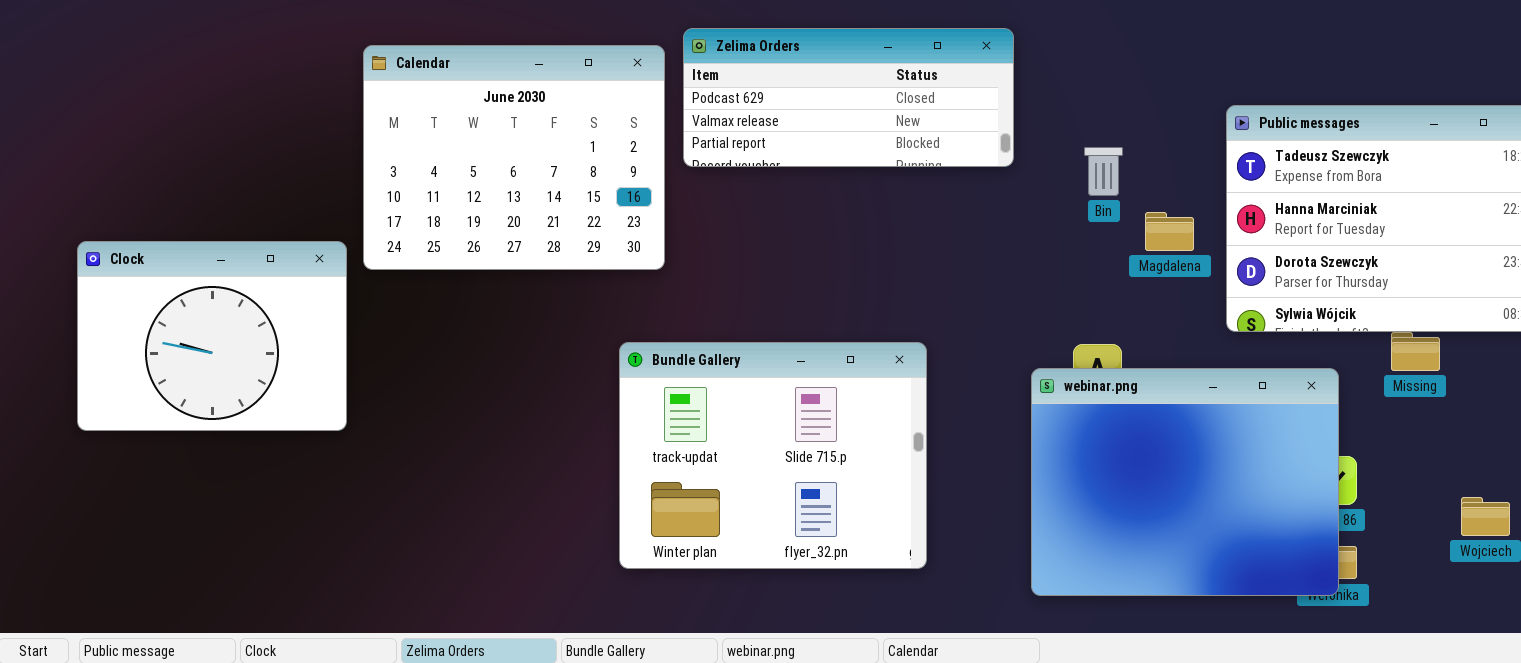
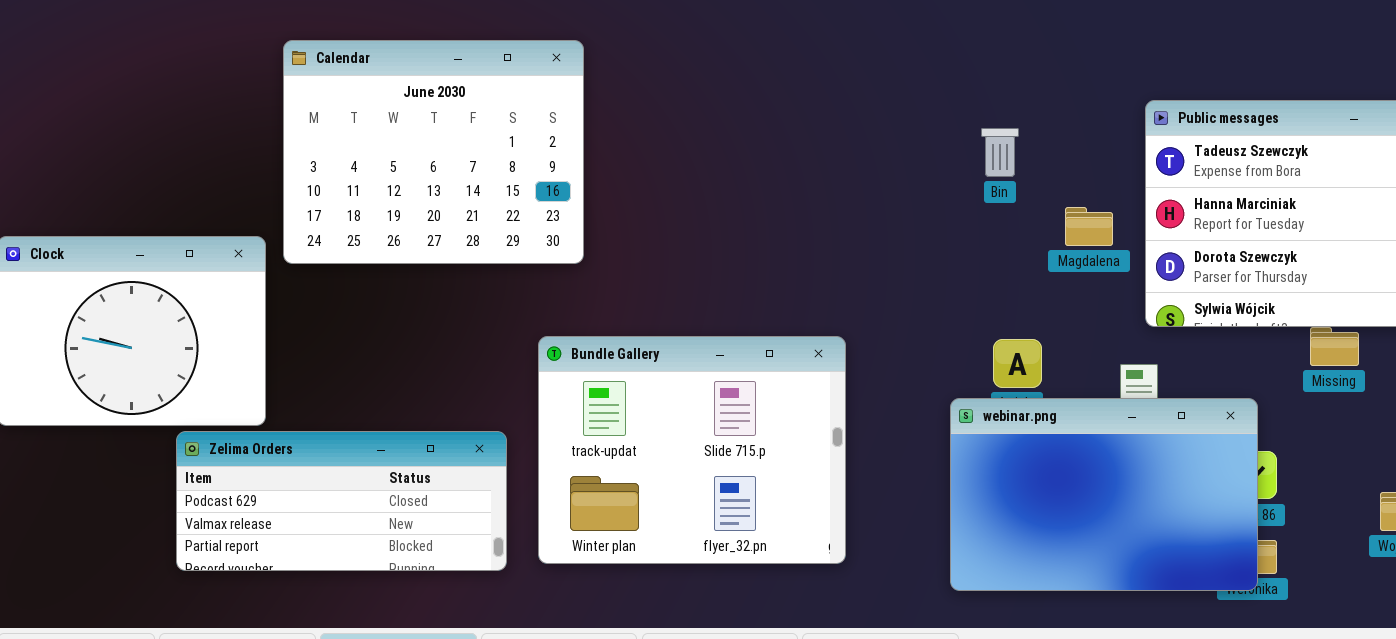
Zelima Orders: [683,28,1014,167] -> [176,431,507,571], moved
Bin: [1084,147,1123,196] -> [981,128,1019,177], moved
webinar.png: [1031,368,1339,596] -> [950,398,1258,591], resized

